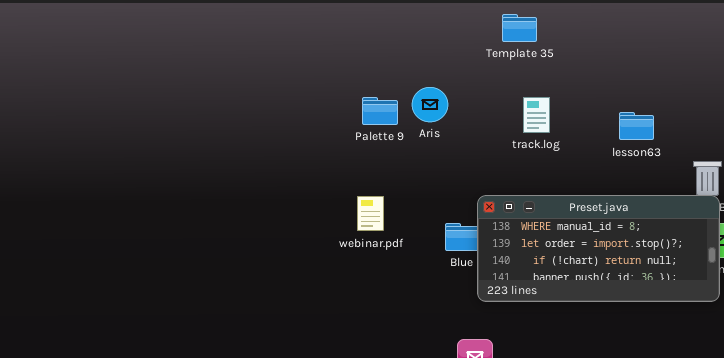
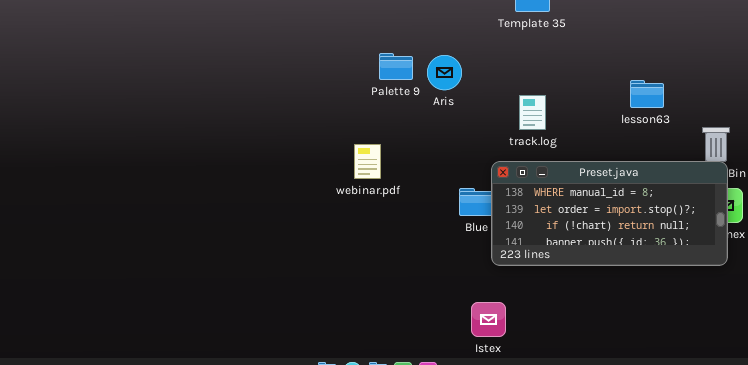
Palette 9: [362,97,398,125] -> [379,53,413,80], moved
track.log: [523,97,550,133] -> [519,95,546,130], moved
webinar.pdf: [357,196,384,231] -> [354,144,381,179], moved

